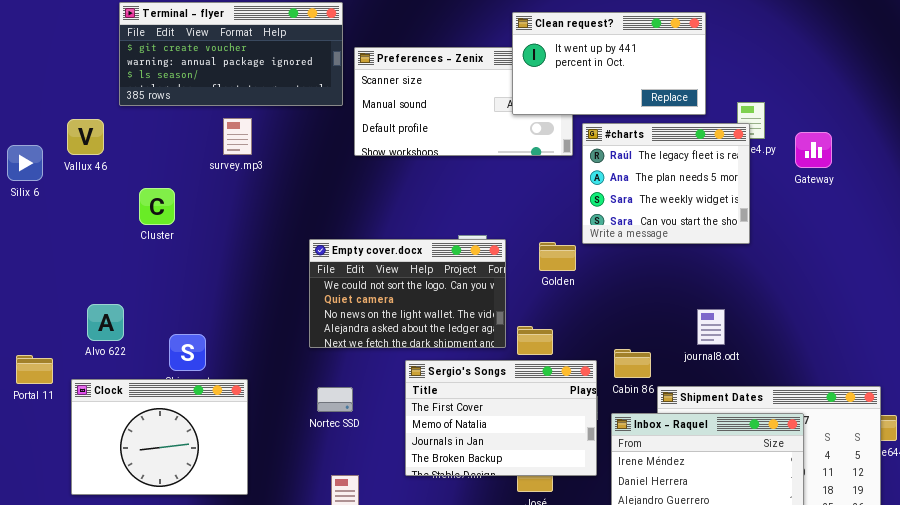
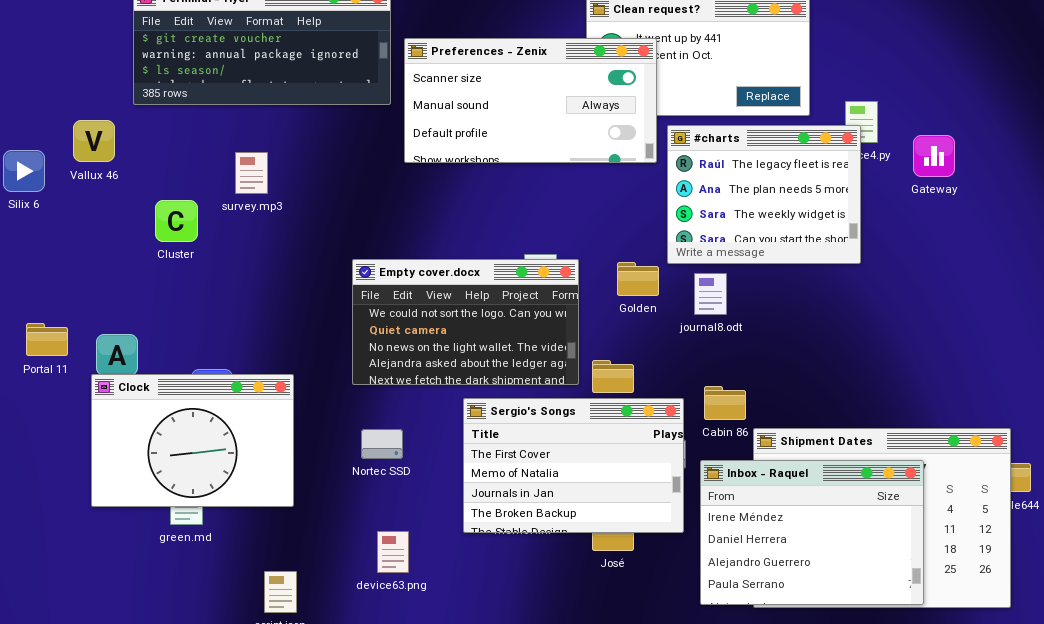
Preferences - Zenix: [354,47,573,156] -> [404,38,657,163], raised
survey.mp3: [223,118,252,155] -> [235,152,268,194], moved
journal8.odt: [697,309,725,345] -> [694,273,727,315], moved
Portal 11: [16,355,53,384] -> [26,323,68,356], moved
Clock: [71,379,248,495] -> [91,374,294,507], moved

